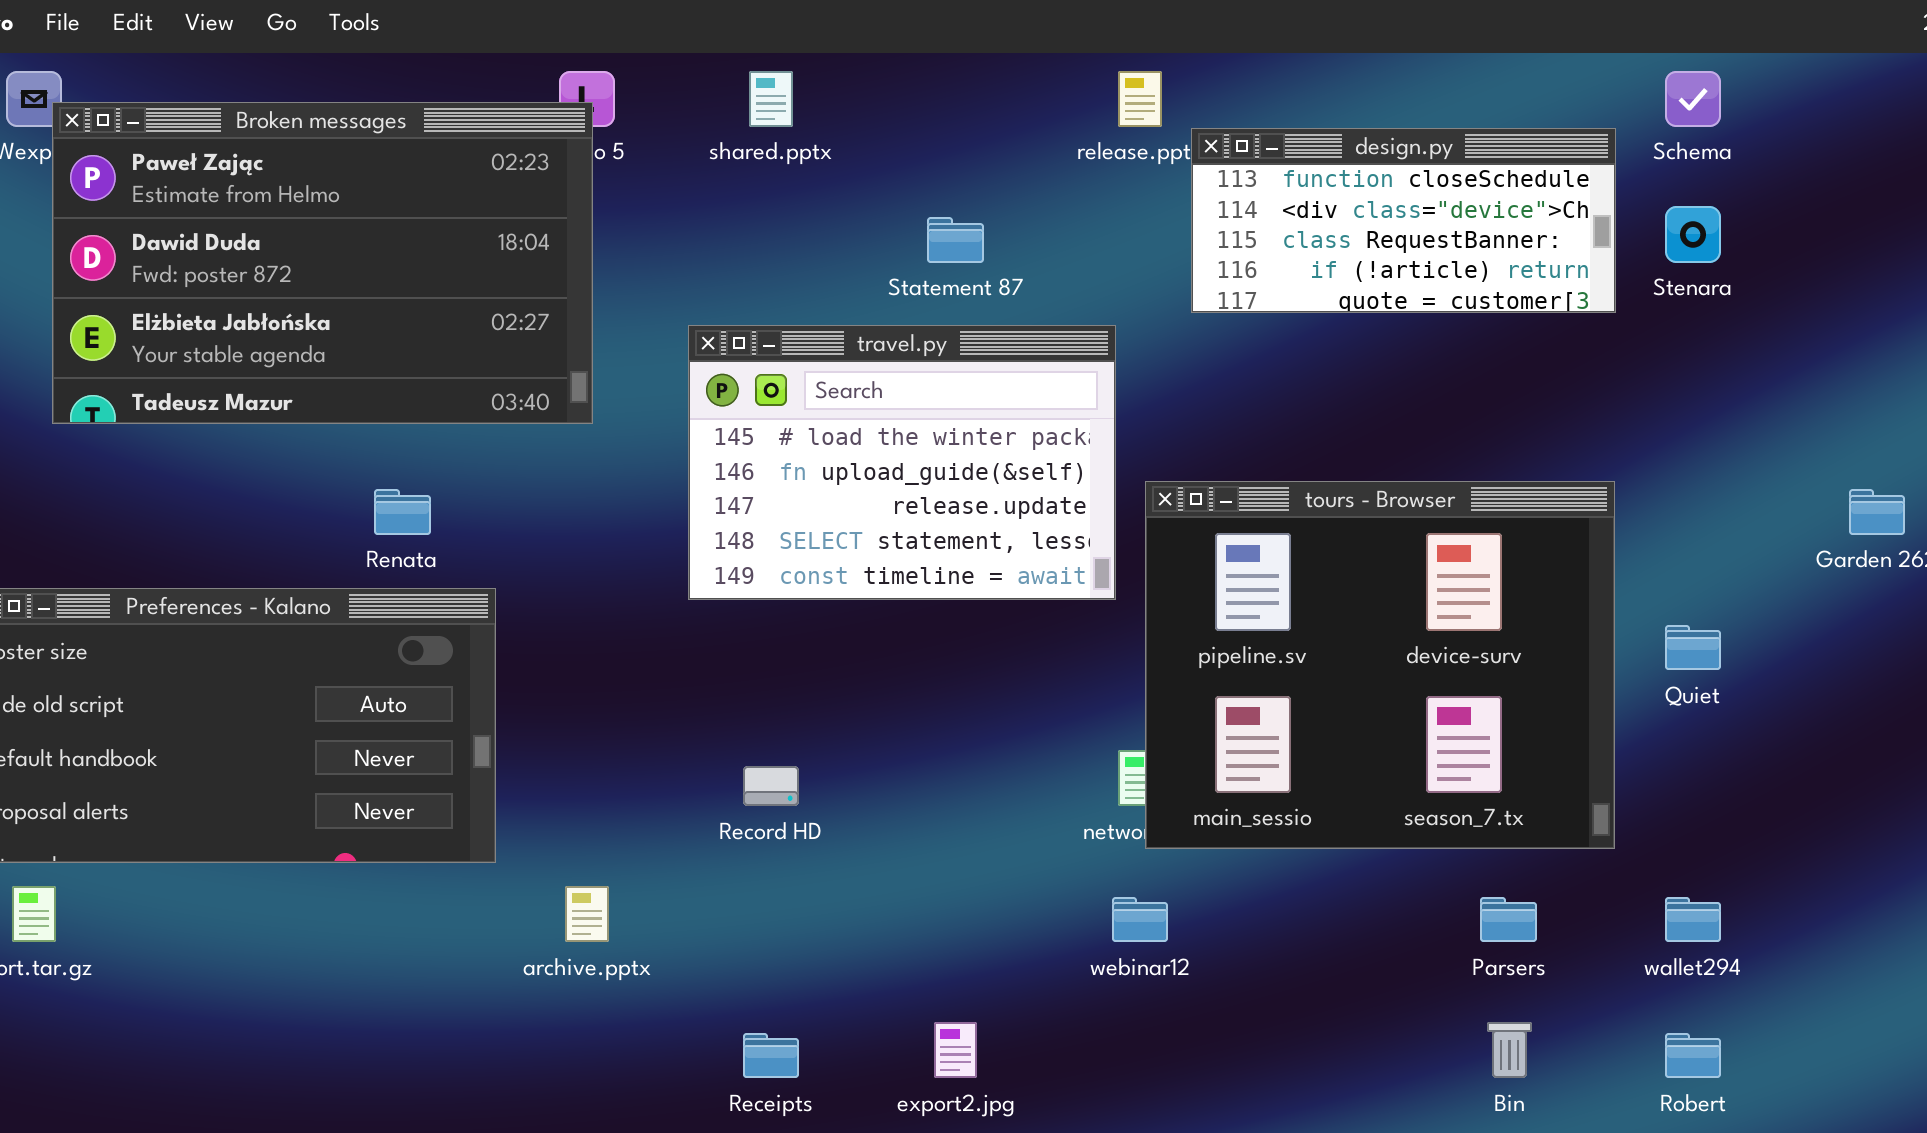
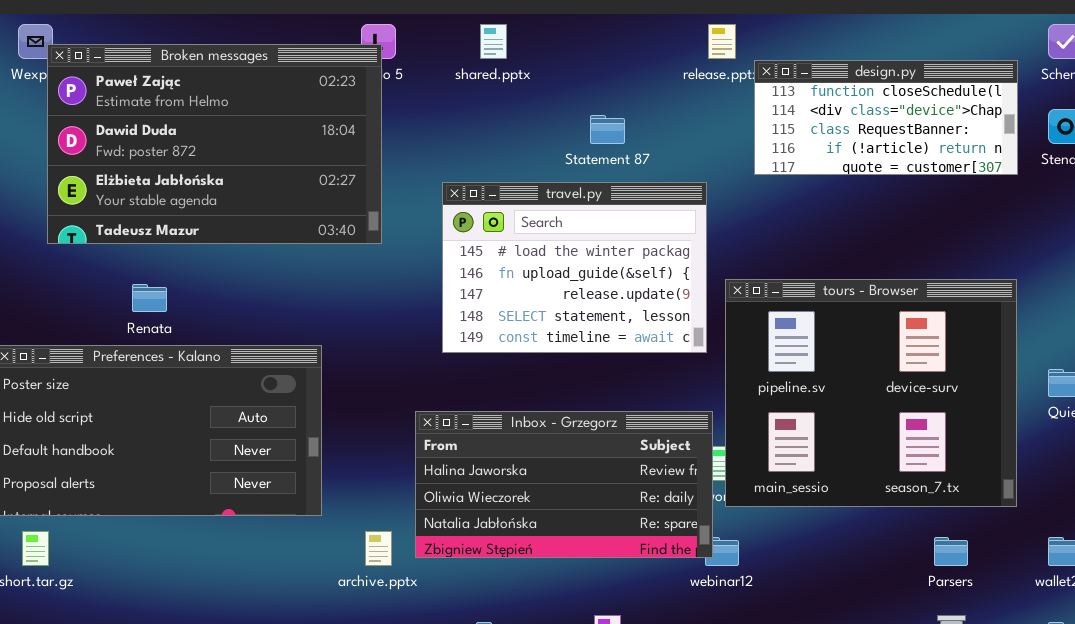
Renata: [374,489,431,535] -> [132,284,167,312], moved
Inbox - Grzegorz: none -> [415,411,713,558], opened

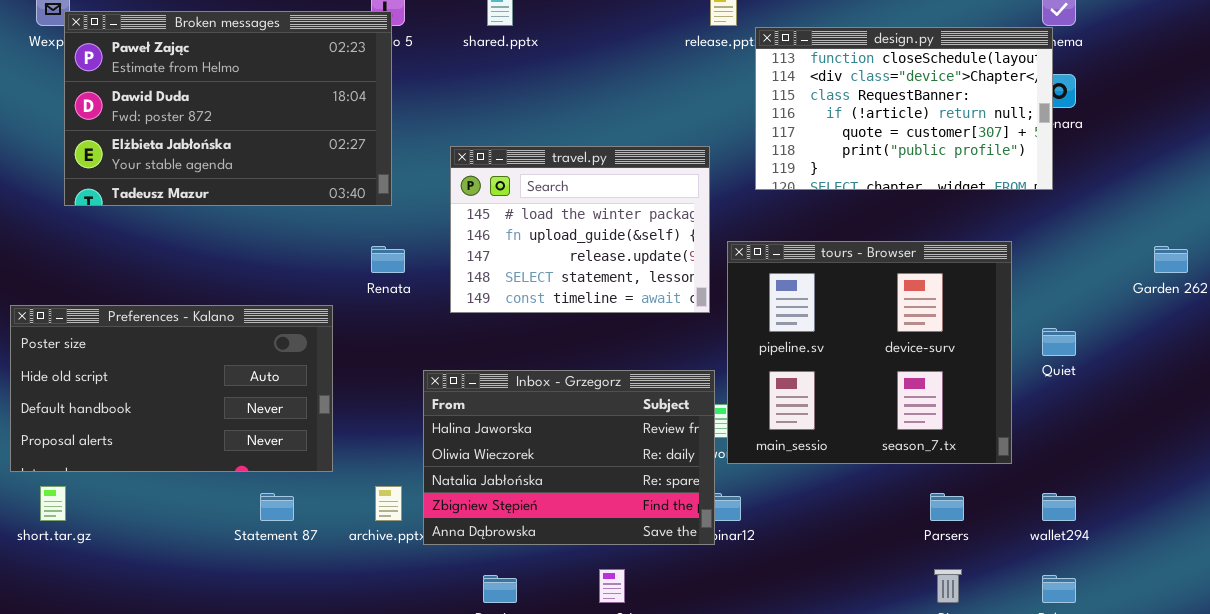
design.py: [754,60,1018,175] -> [755,27,1053,190], resized
Statement 87: [590,115,625,144] -> [260,493,294,521], moved
Renata: [132,284,167,312] -> [371,246,405,273], moved
Inbox - Grzegorz: [415,411,713,558] -> [423,370,715,545], resized

